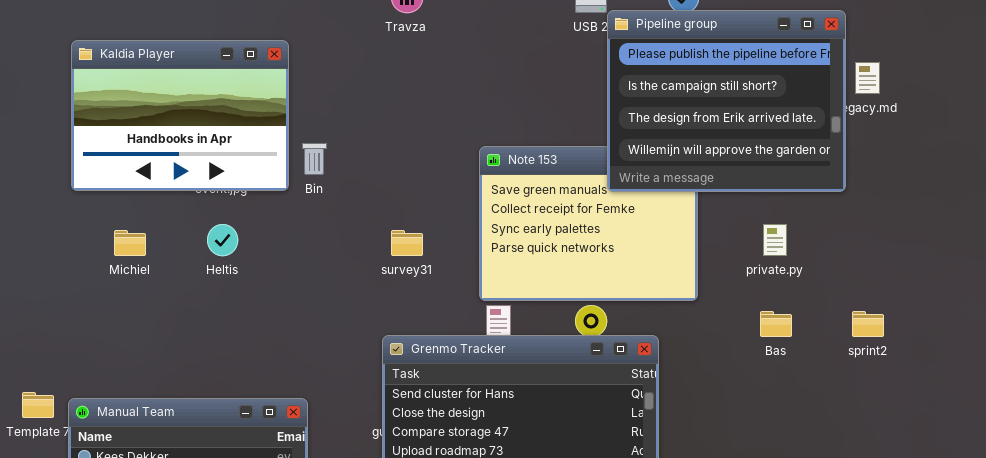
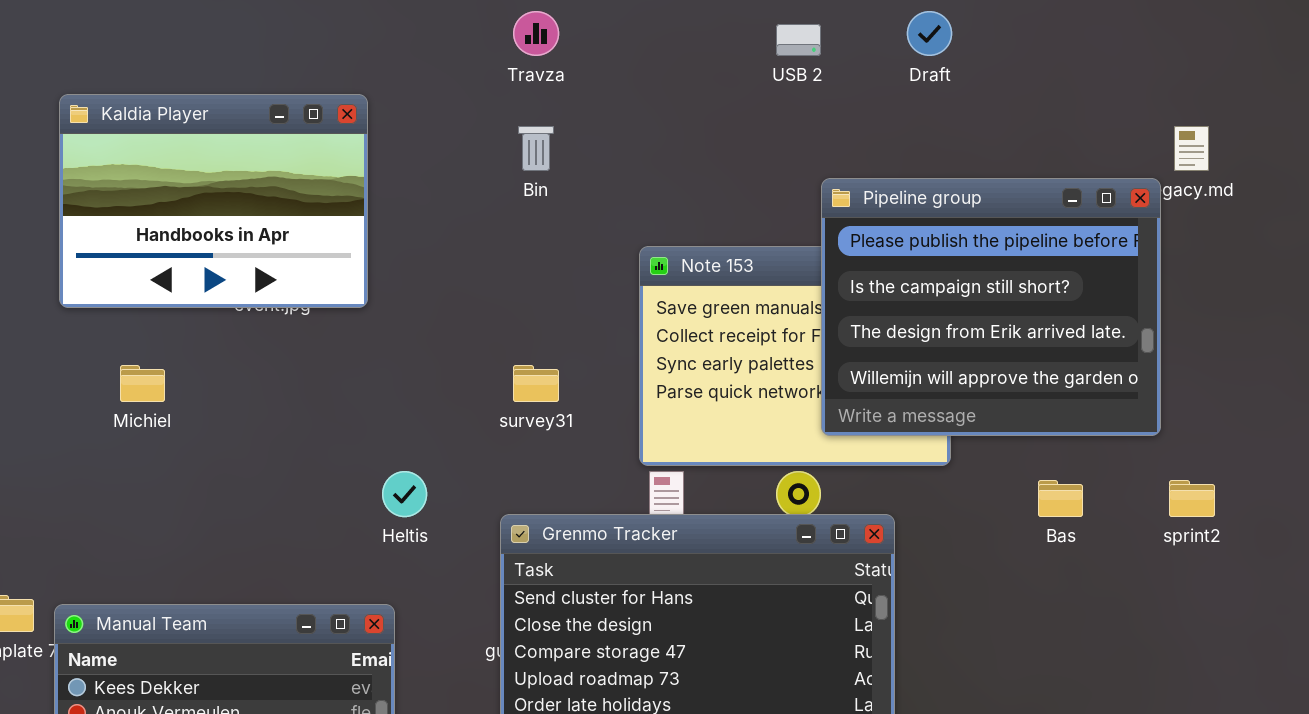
Pipeline group: [607,10,846,192] -> [821,178,1161,436], moved
Bin: [302,143,327,175] -> [518,126,554,171], moved
Heltis: [207,224,238,256] -> [382,471,427,517], moved

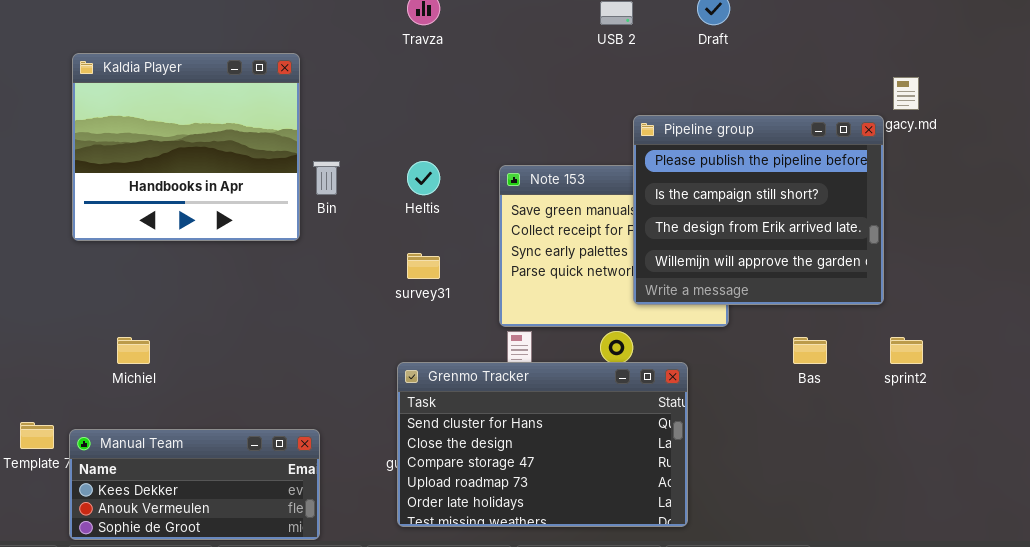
Kaldia Player: [59,94,368,308] -> [72,53,300,241], resized
Bin: [518,126,554,171] -> [313,161,340,195], moved
Michiel: [120,365,165,402] -> [117,337,150,364], moved
Heltis: [382,471,427,517] -> [407,161,440,195], moved

